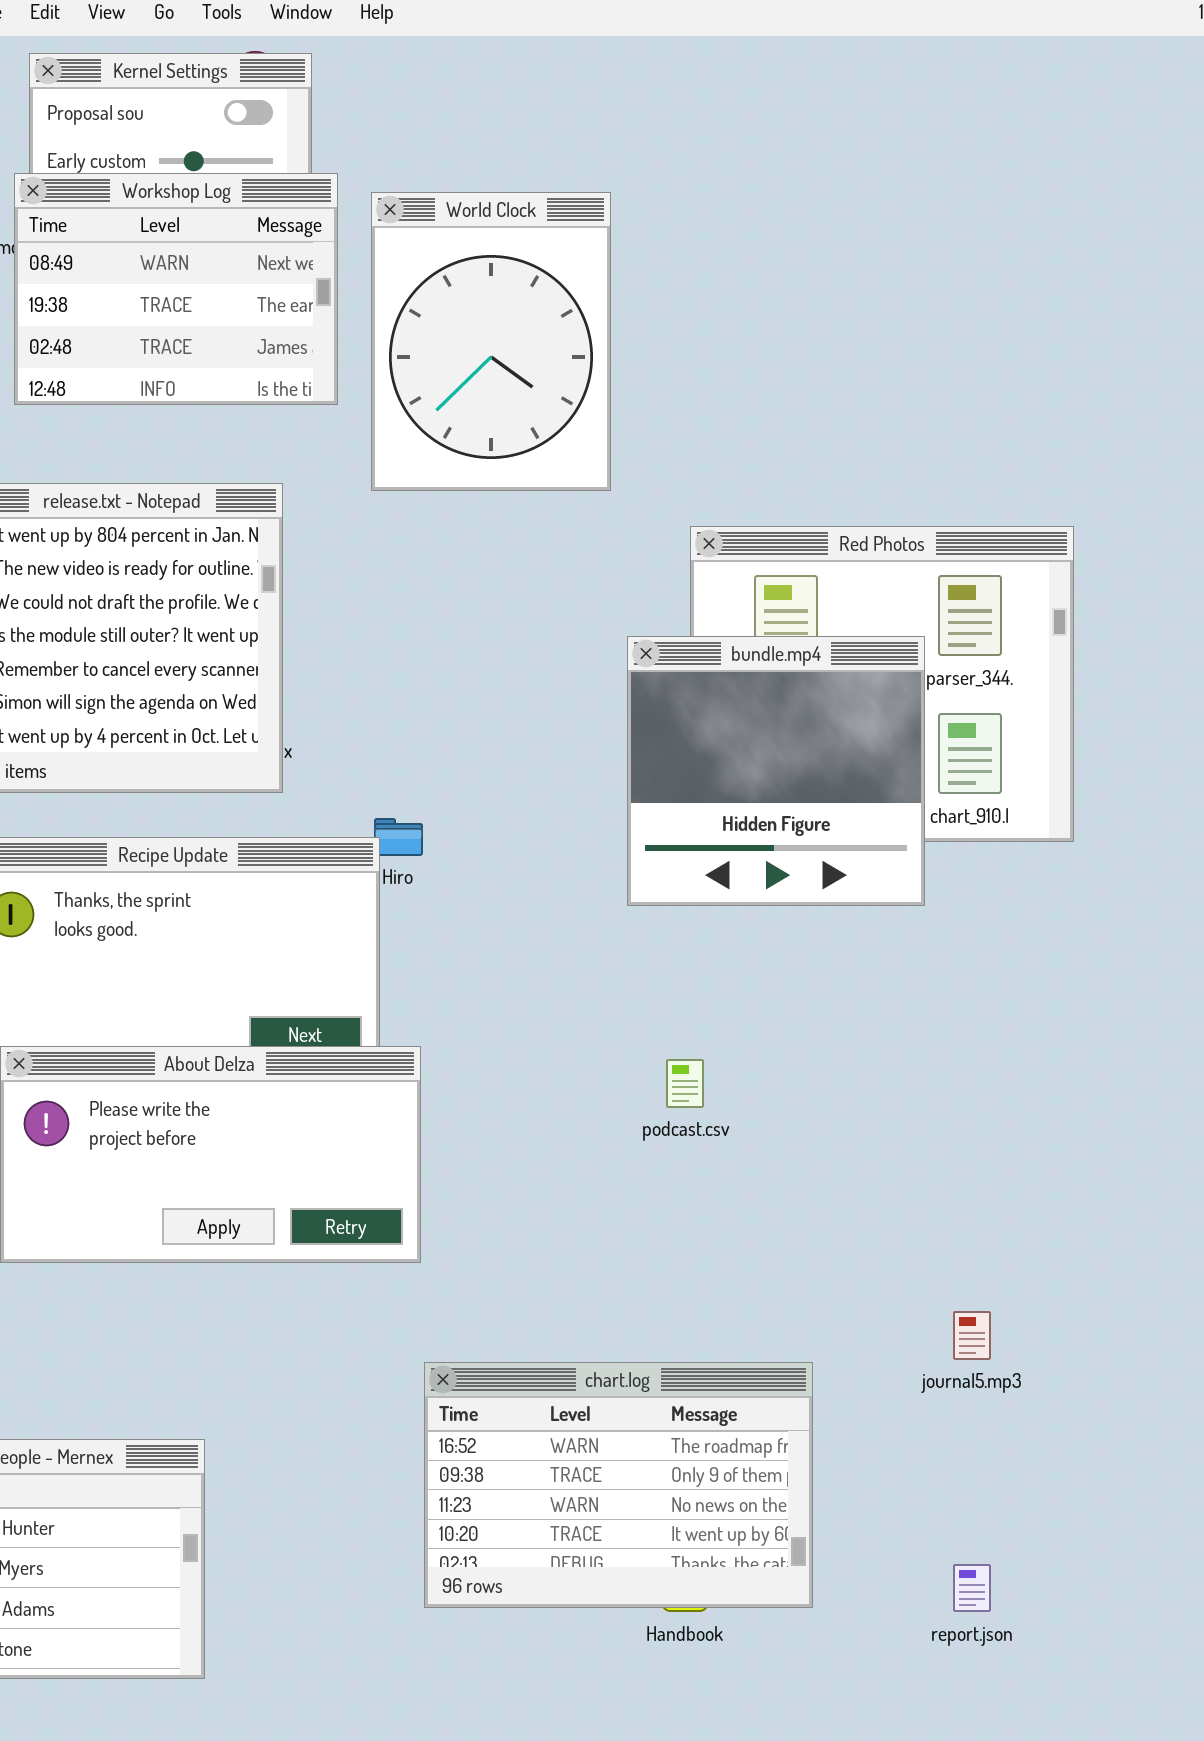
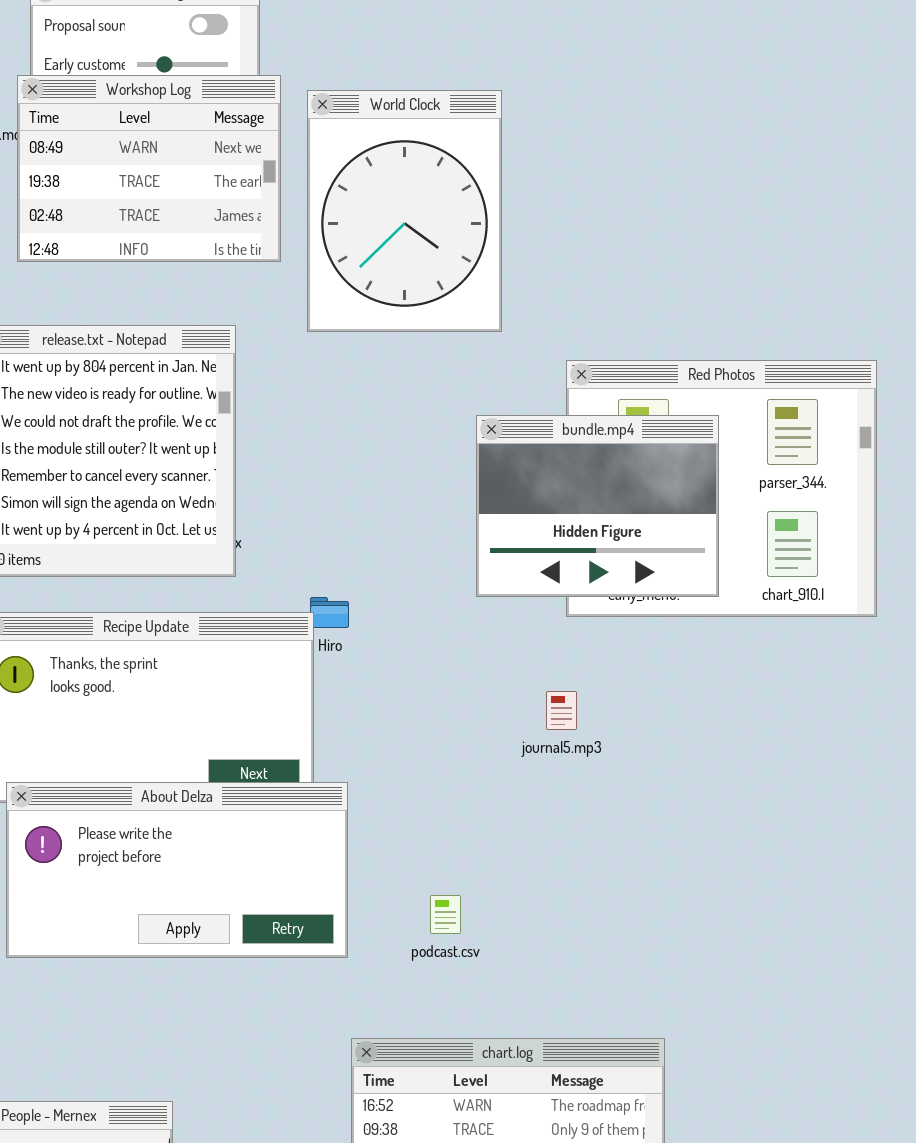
bundle.mp4: [627,636,925,906] -> [476,415,719,597], moved, resized
podcast.csv: [666,1059,704,1108] -> [430,895,461,934], moved
journal5.mp3: [953,1311,991,1360] -> [546,691,577,730], moved

